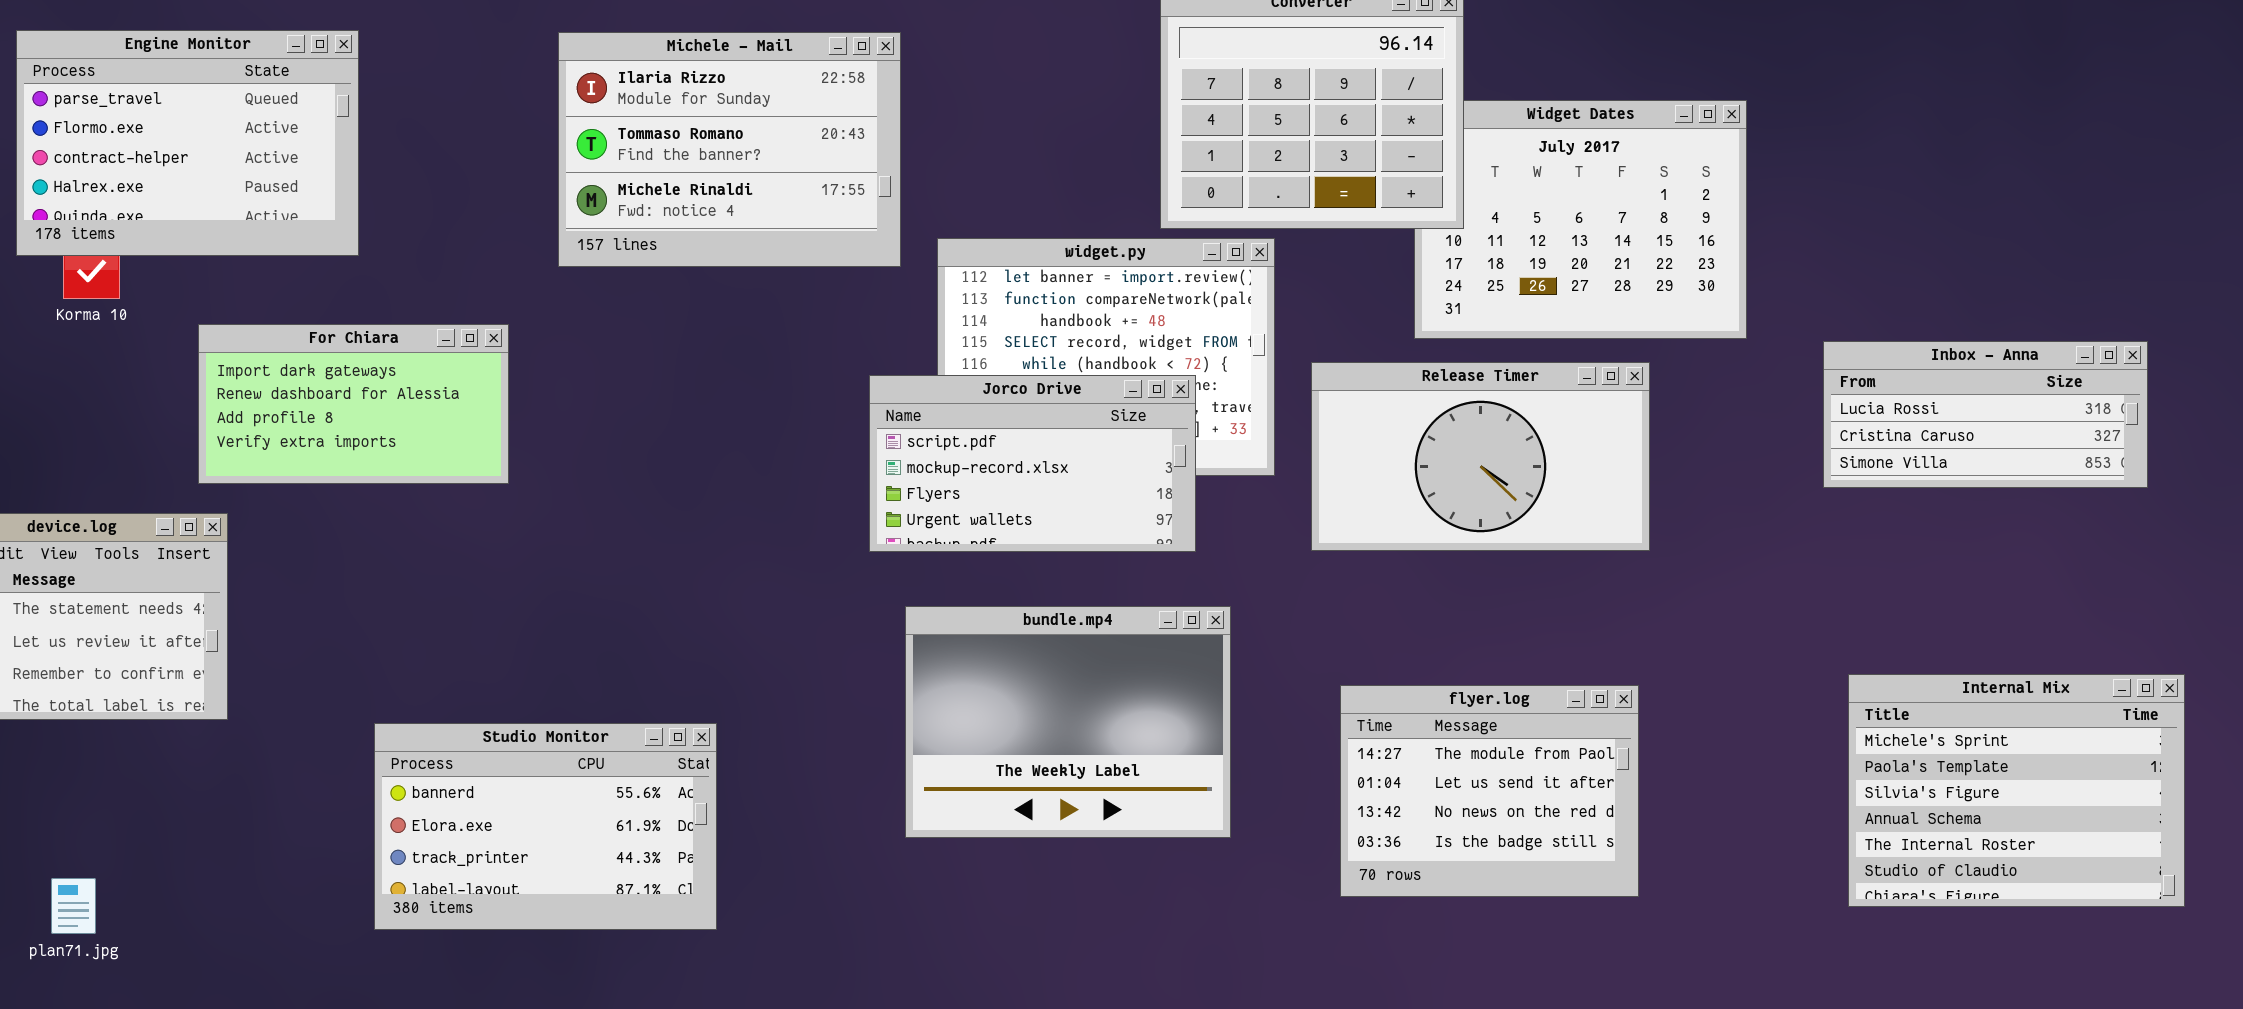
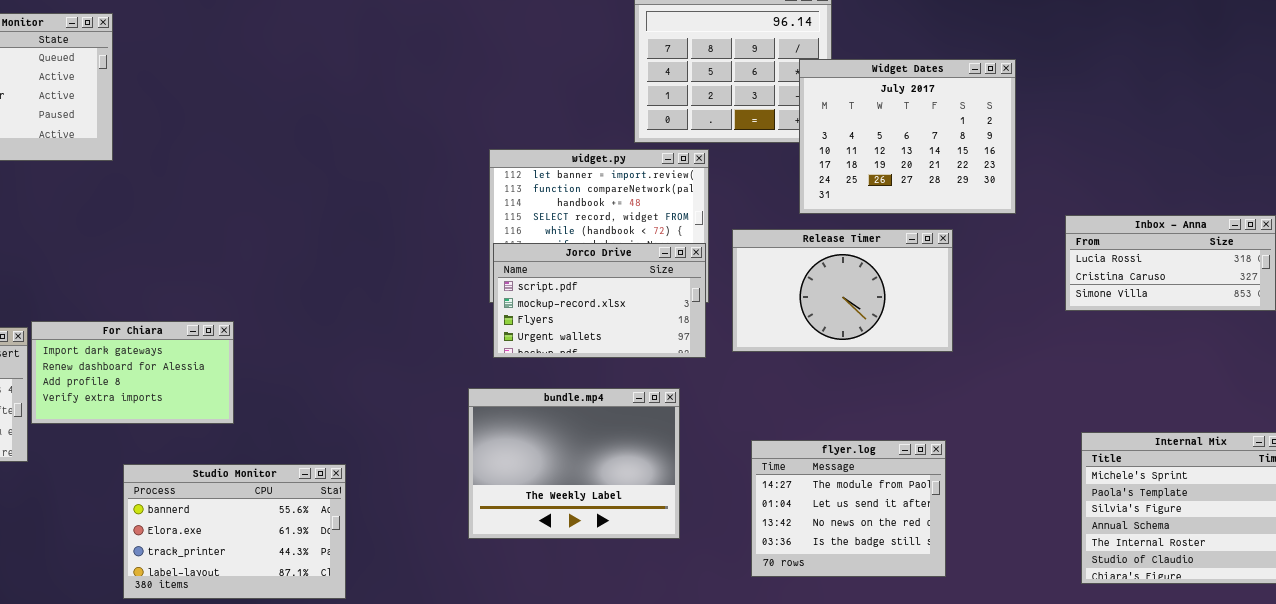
Michele - Mail: [558,32,901,267] -> none, closed
Widget Dates: [1414,100,1747,339] -> [799,59,1016,214], raised
For Chiara: [198,324,509,484] -> [31,321,234,424], moved
Jorco Drive: [869,375,1196,552] -> [493,243,706,358], moved

